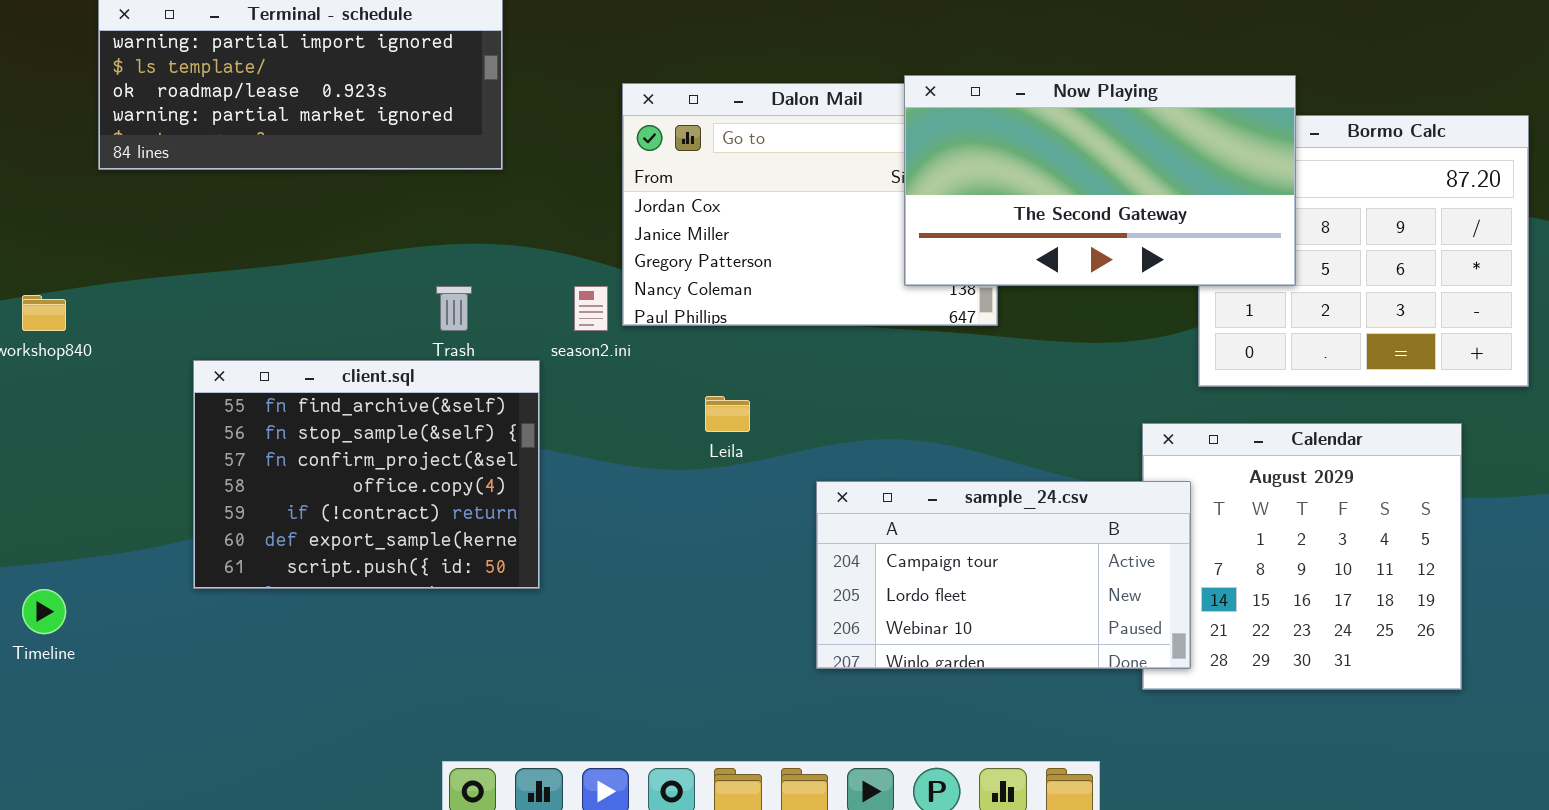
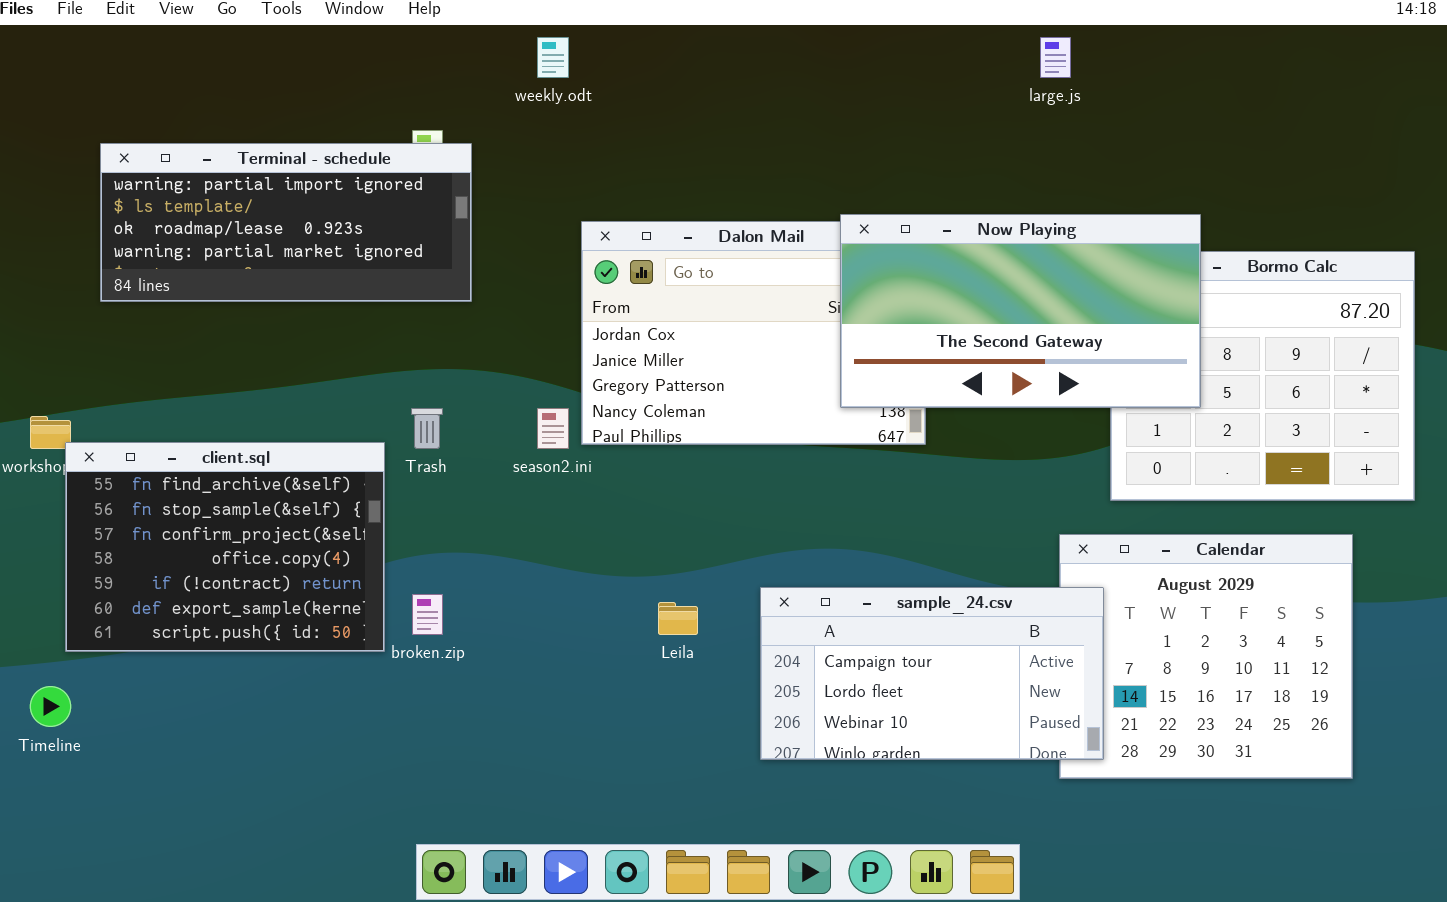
client.sql: [193,360,540,589] -> [65,442,385,652], moved
Leila: [705,396,750,432] -> [658,602,698,635], moved

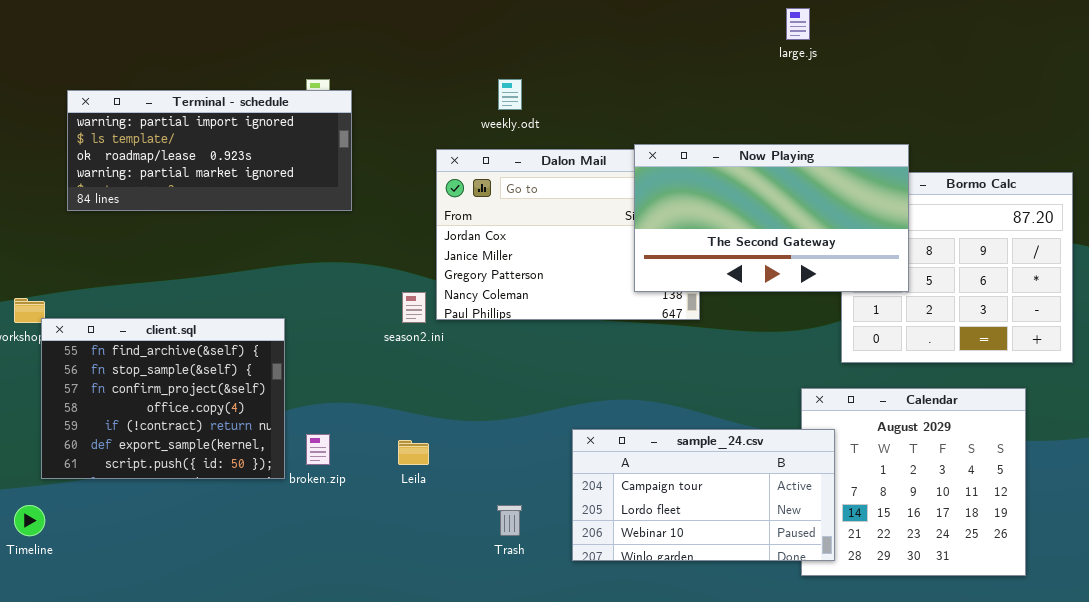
weekly.odt: [537,37,569,78] -> [498,79,522,110], moved
Trash: [411,408,443,449] -> [497,505,522,536], moved
Leila: [658,602,698,635] -> [398,440,429,465], moved

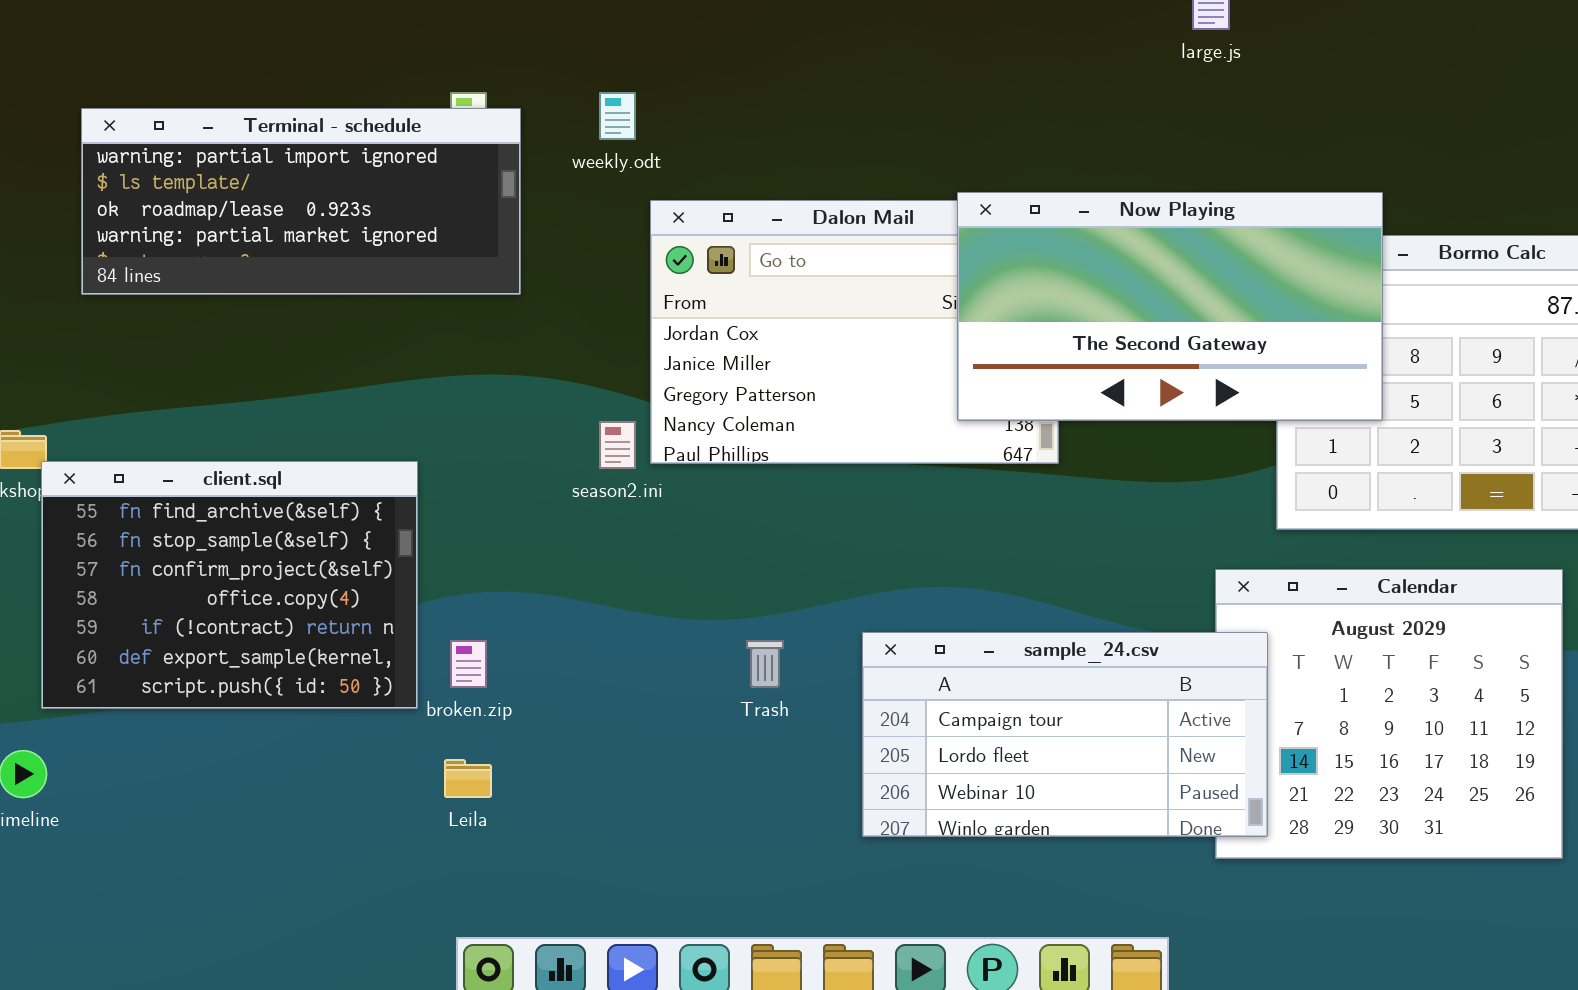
weekly.odt: [498,79,522,110] -> [599,92,636,140], moved
Leila: [398,440,429,465] -> [444,759,492,798], moved
Trash: [497,505,522,536] -> [746,640,784,688], moved

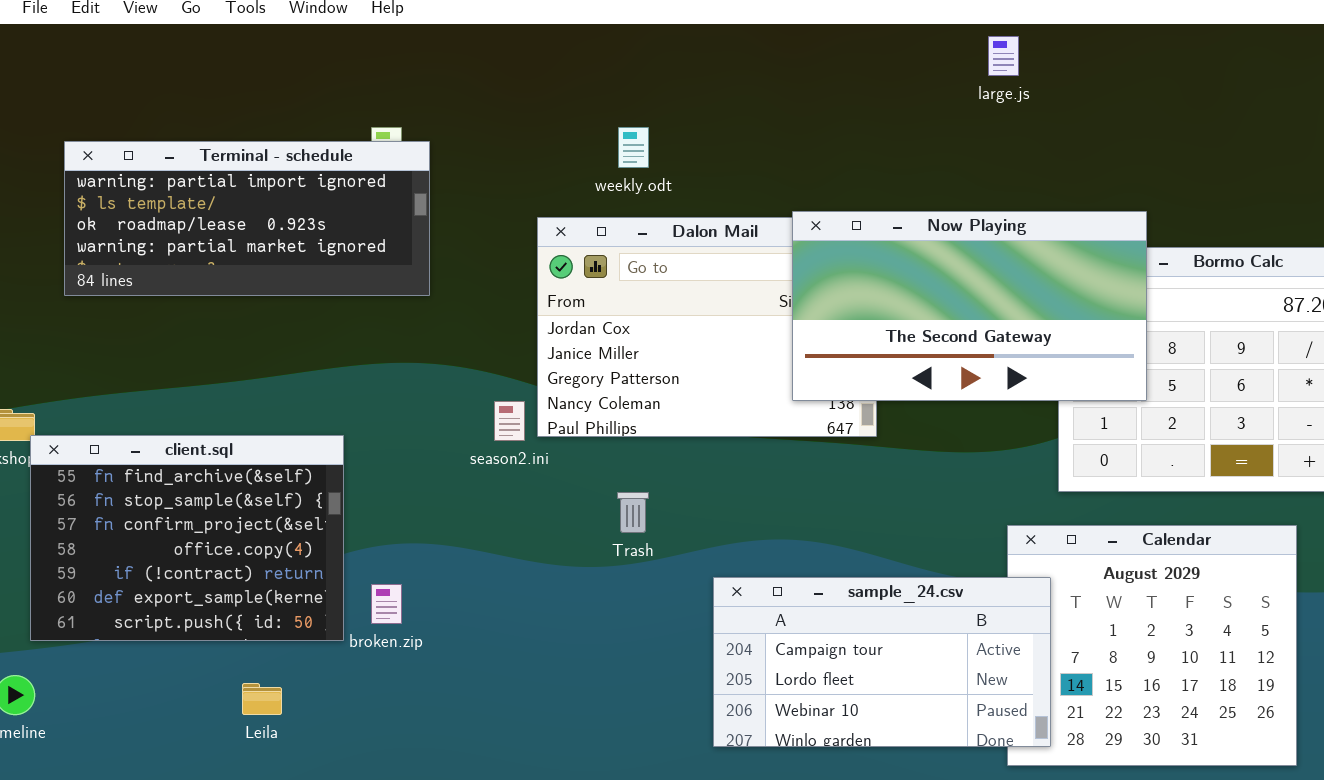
weekly.odt: [599,92,636,140] -> [618,127,649,168], moved
Trash: [746,640,784,688] -> [617,492,649,533], moved
Leila: [444,759,492,798] -> [242,683,282,715], moved

